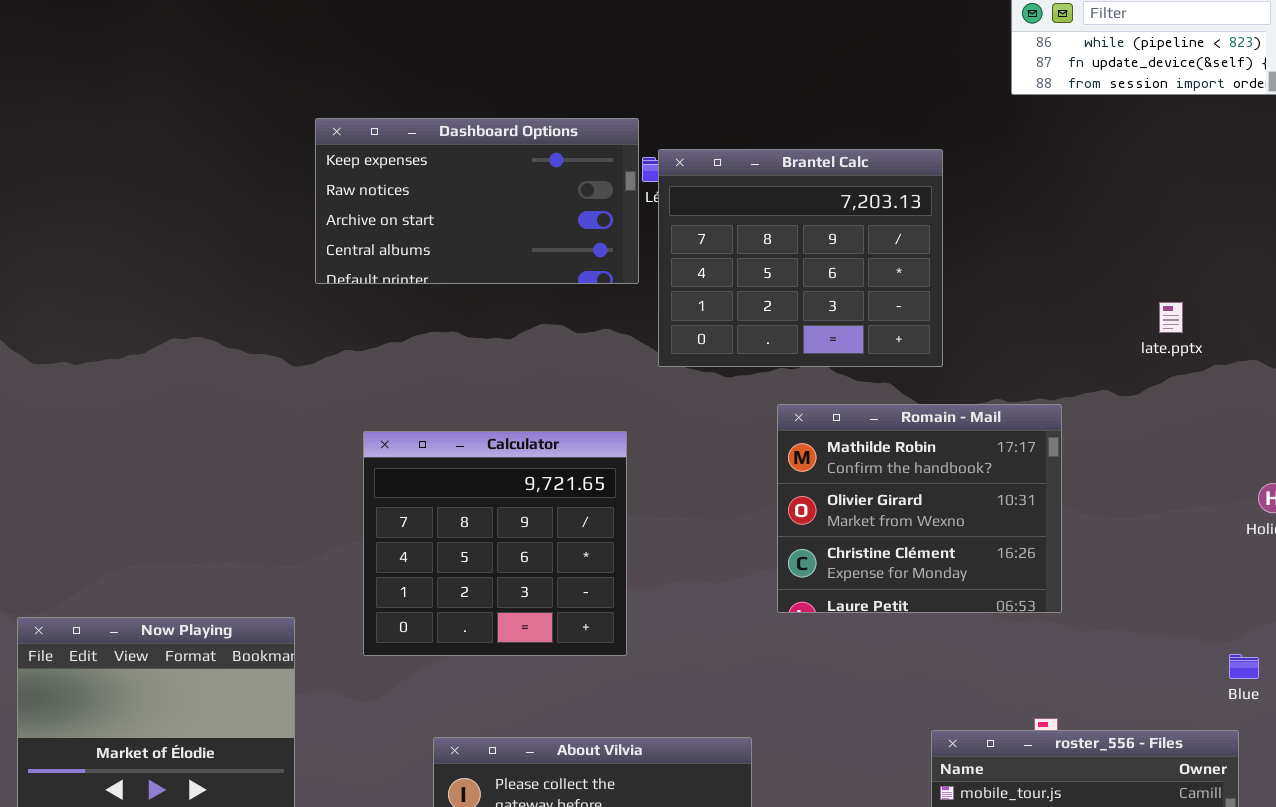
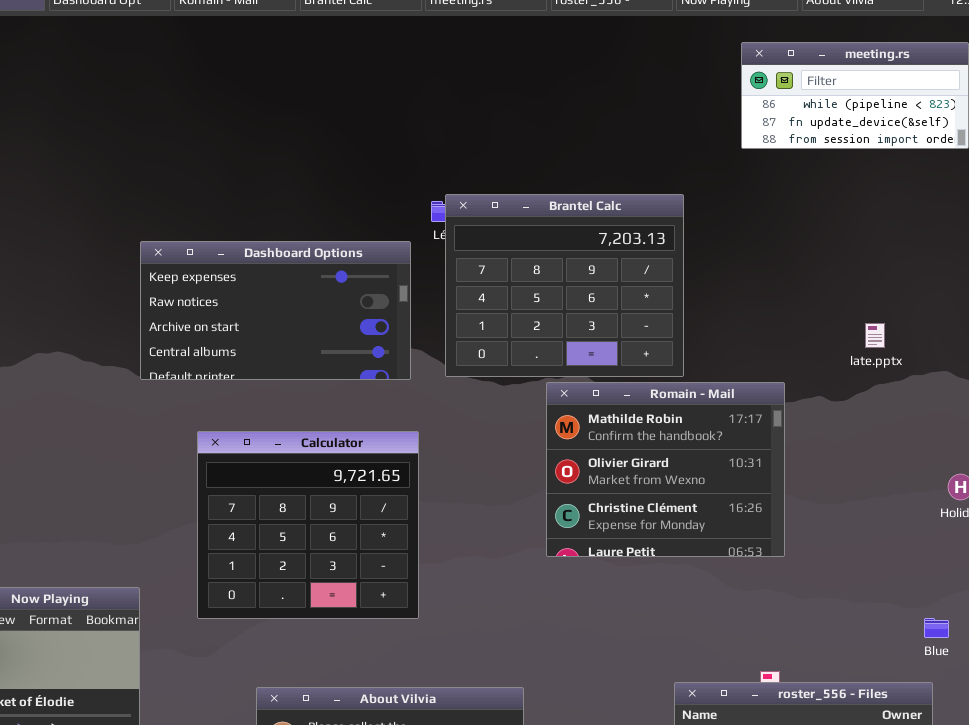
Dashboard Options: [315,118,639,284] -> [140,241,411,380], moved
Romain - Mail: [777,404,1062,613] -> [546,382,785,557], moved

